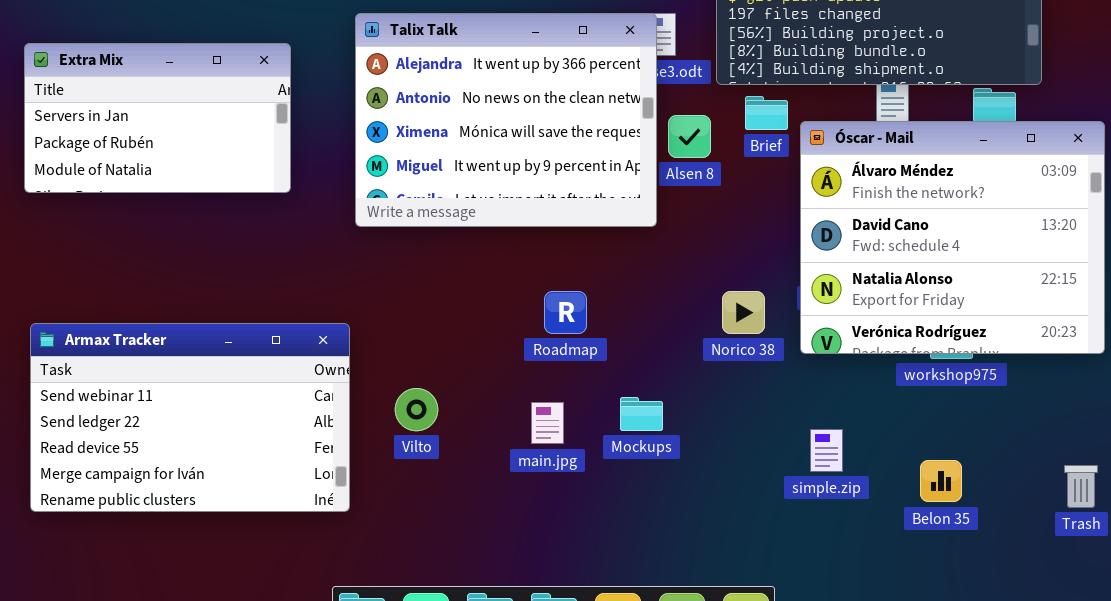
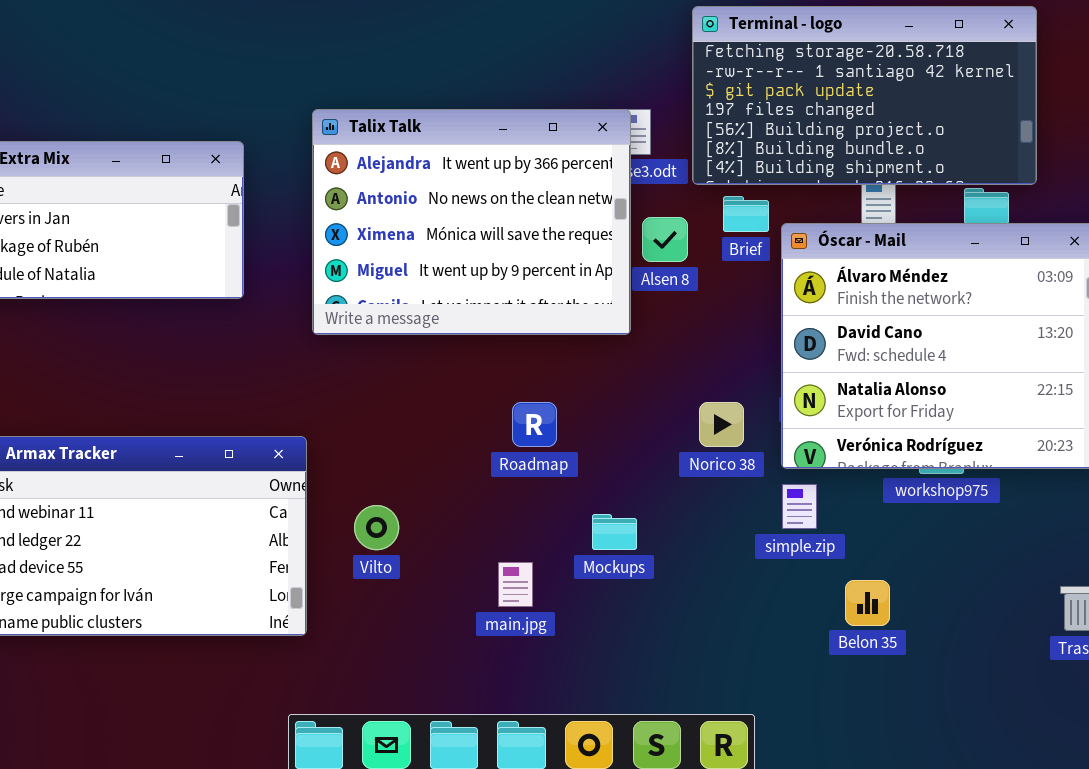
main.jpg: [531,402,564,444] -> [498,562,533,607], moved
simple.zip: [810,429,843,472] -> [782,484,817,529], moved
Belon 35: [920,460,962,502] -> [845,580,890,626], moved

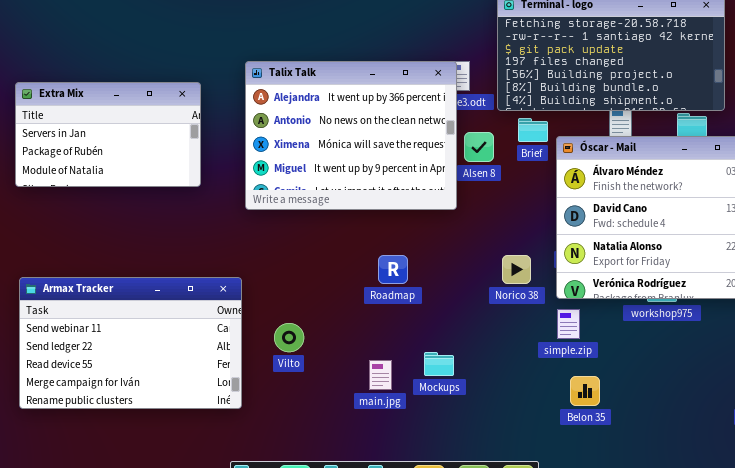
Mockups: [592,514,637,550] -> [424,352,454,376], moved
Belon 35: [845,580,890,626] -> [570,376,600,406], moved

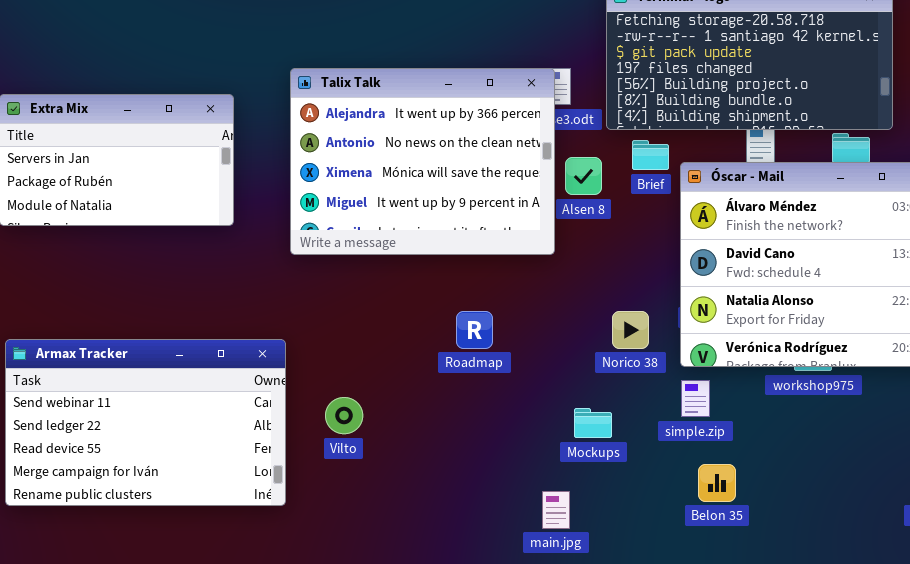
Mockups: [424,352,454,376] -> [574,408,612,438], moved
main.jpg: [369,360,392,390] -> [542,491,570,529], moved

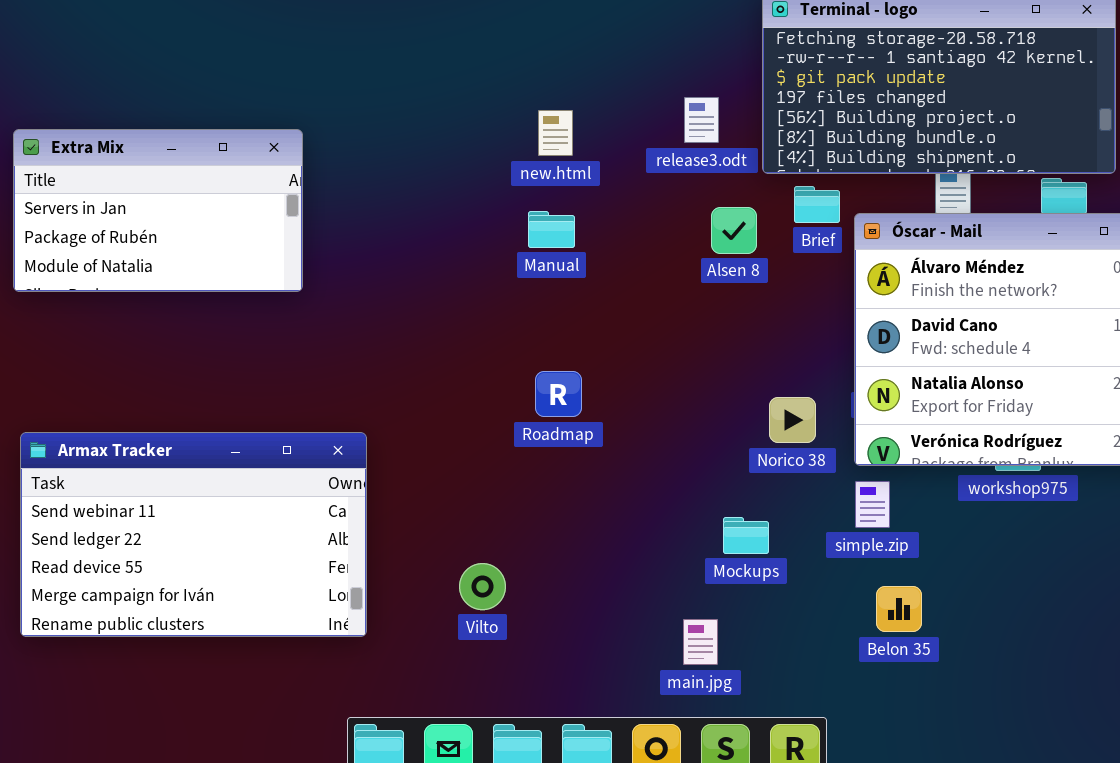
Talix Talk: [290,68,555,255] -> none, closed
Roadmap: [456,311,493,349] -> [535,371,582,417], moved
Vilto: [325,397,363,434] -> [459,563,506,610], moved

